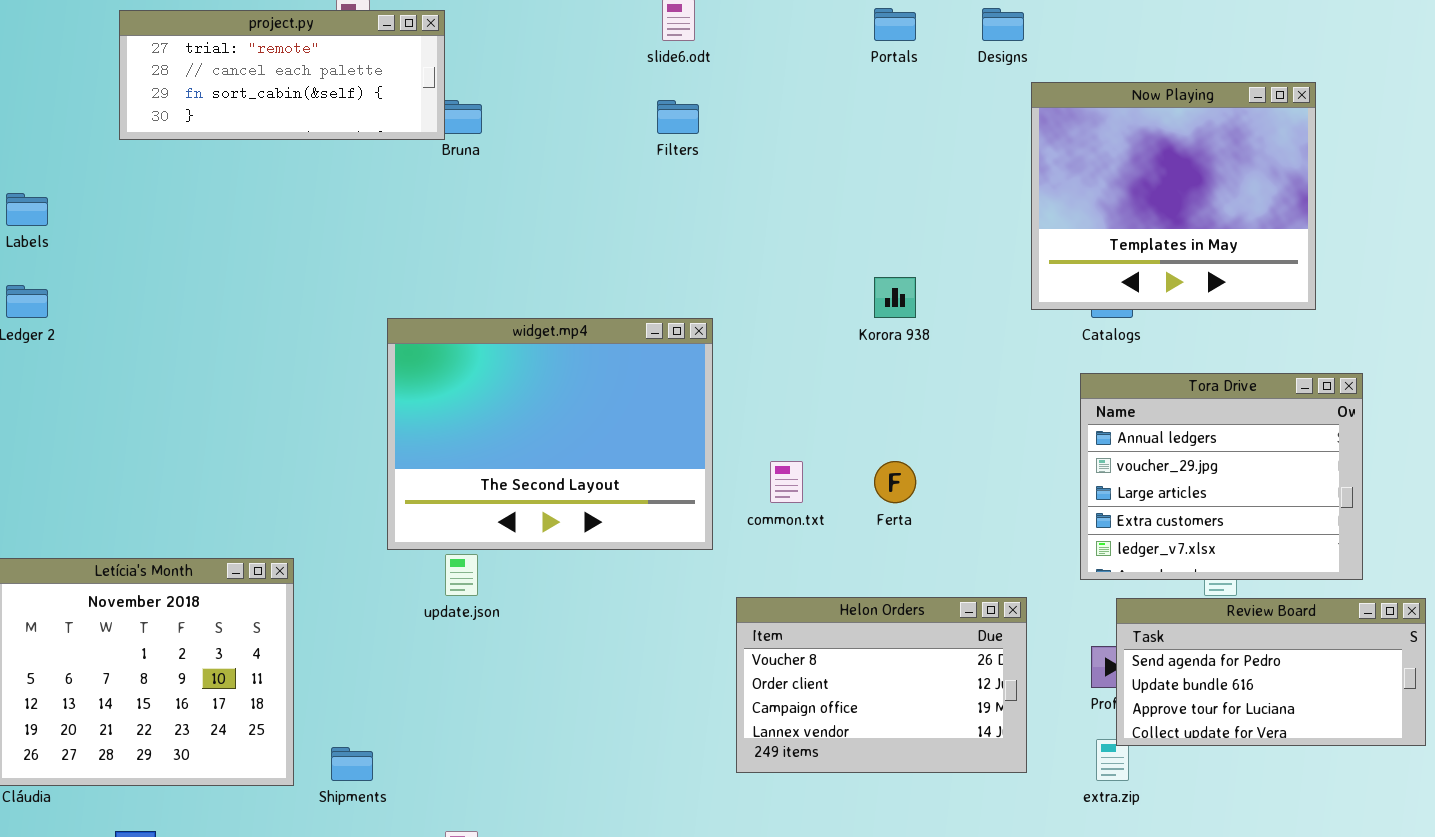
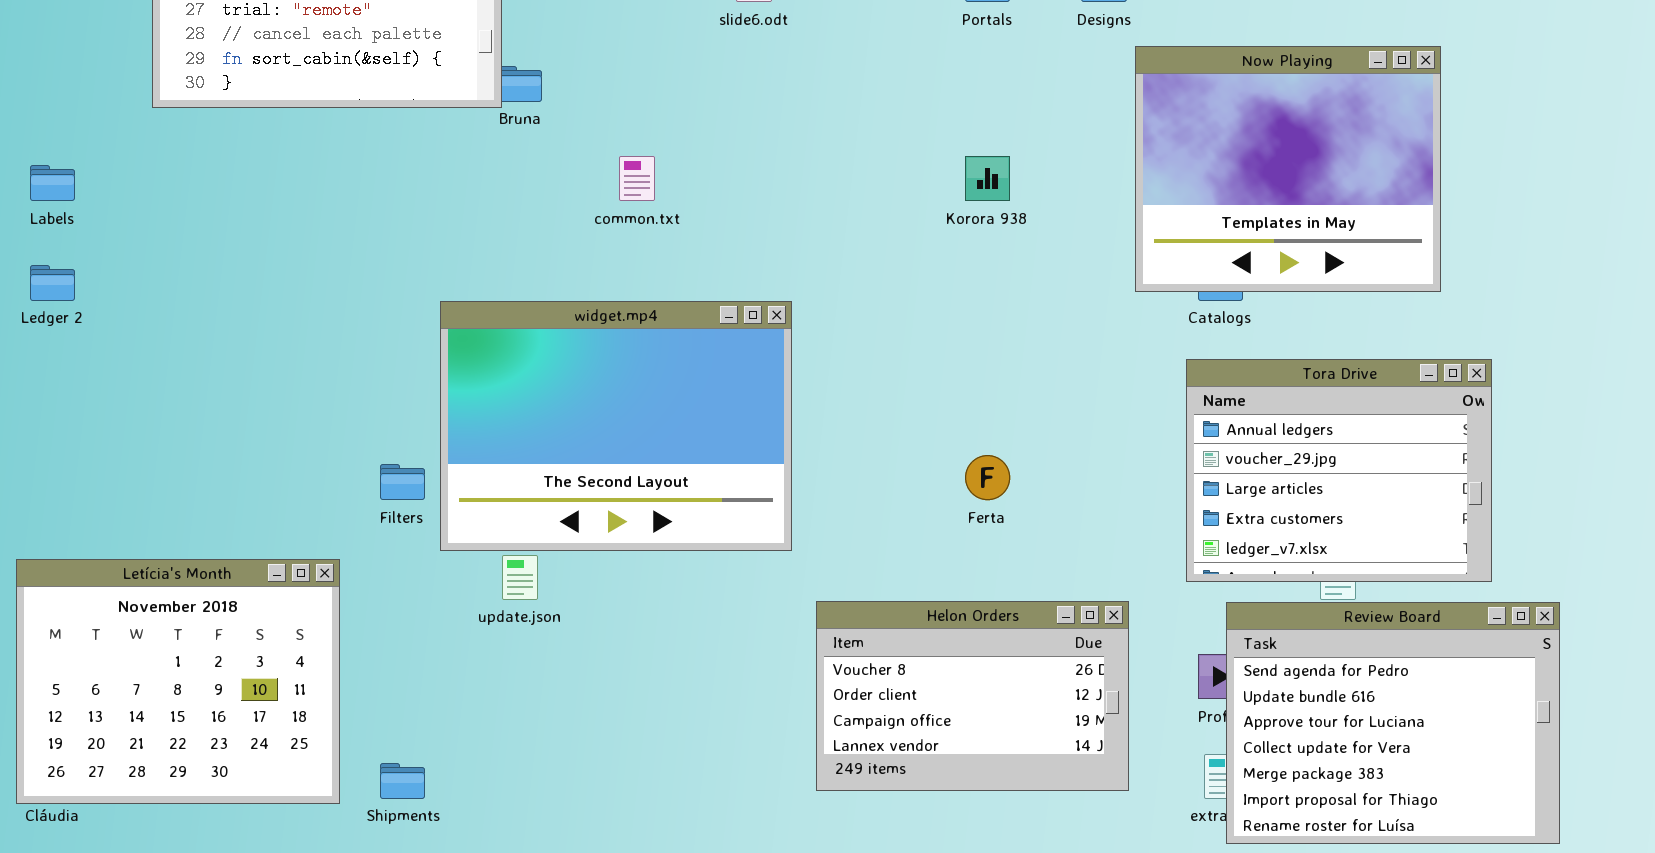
Filters: [657,100,699,134] -> [380,464,425,500], moved
Korora 938: [874,277,916,318] -> [965,156,1010,201], moved
common.txt: [770,461,803,503] -> [619,156,655,201], moved
Review Board: [1116,598,1426,746] -> [1226,602,1560,844], resized

